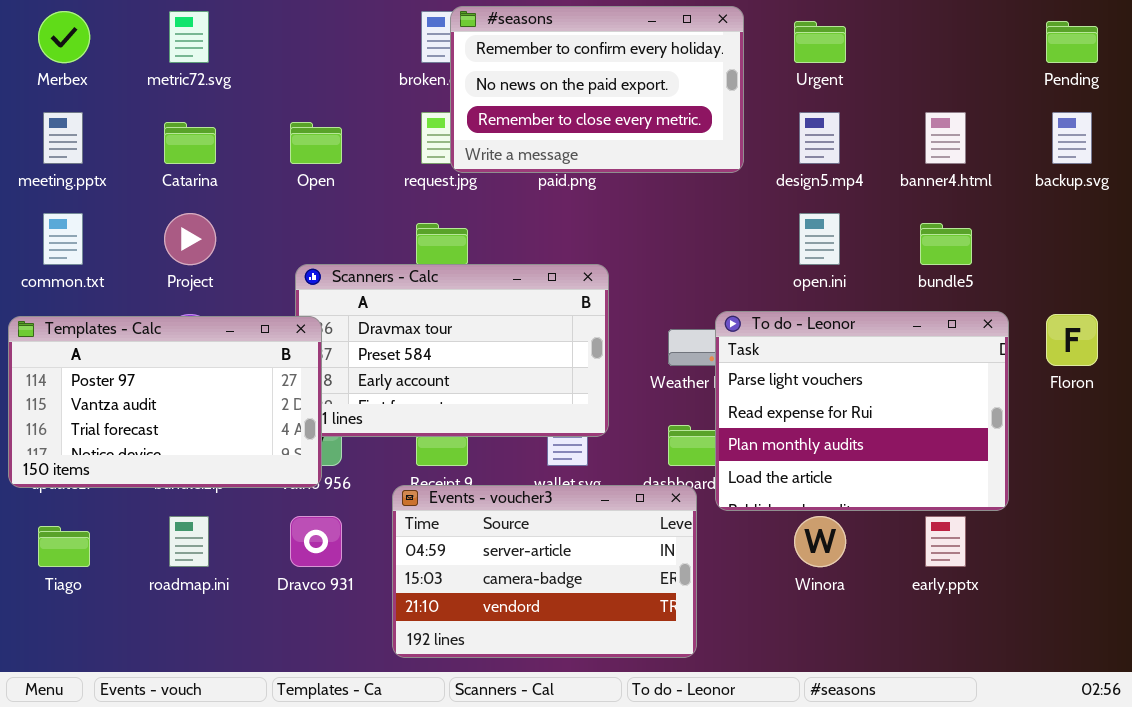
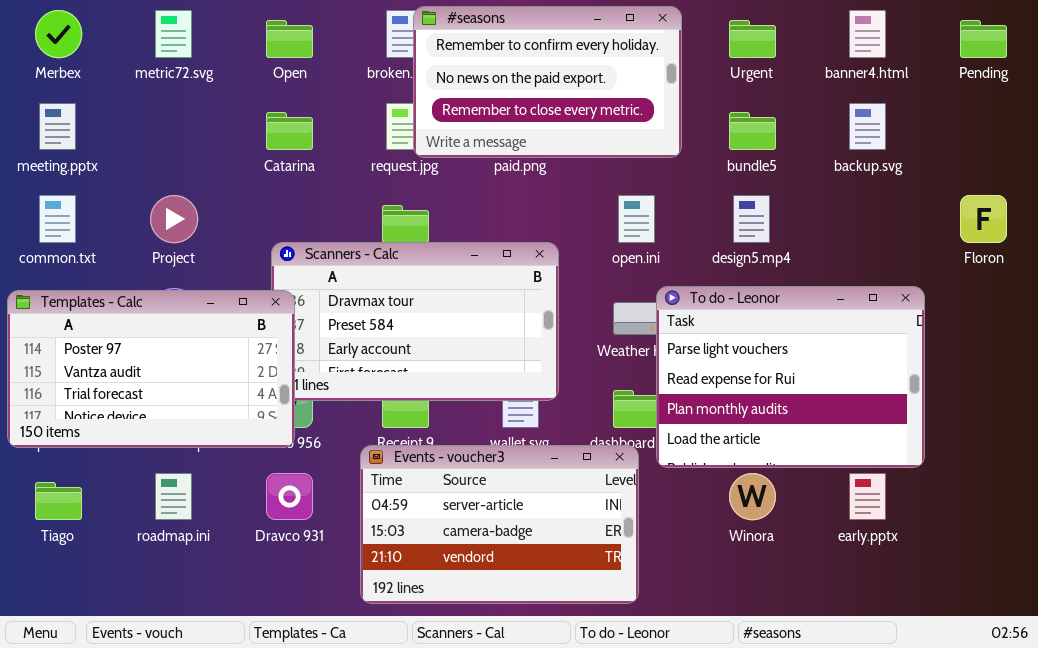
design5.mp4: [799,112,840,164] -> [733,195,770,243], moved
banner4.html: [925,112,966,164] -> [849,10,886,58], moved
backup.svg: [1052,112,1092,164] -> [849,103,886,150], moved
Catarina: [164,122,216,164] -> [266,112,313,150], moved
Open: [290,122,342,164] -> [266,20,313,58], moved
open.ini: [799,213,840,265] -> [618,195,655,243], moved
bundle5: [920,223,972,265] -> [729,112,776,150], moved
Floron: [1046,314,1098,366] -> [960,195,1007,243], moved

